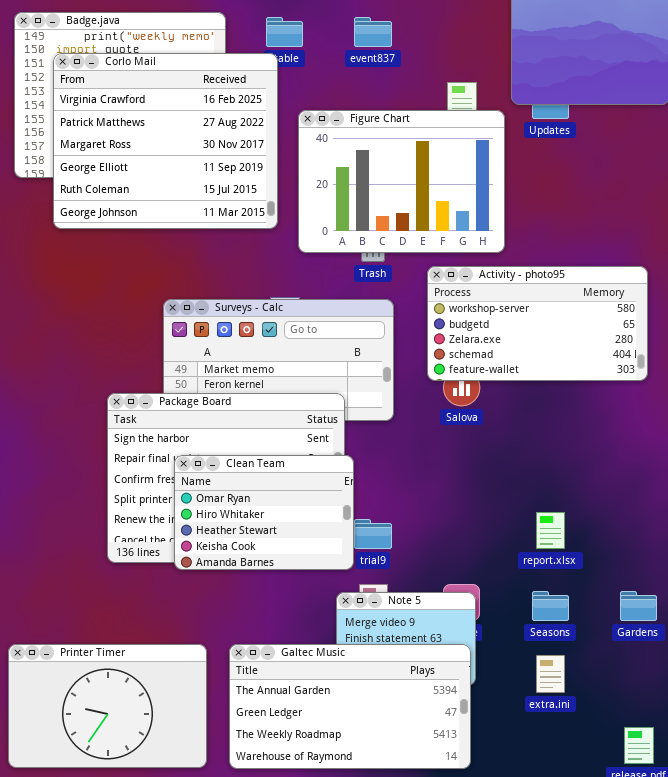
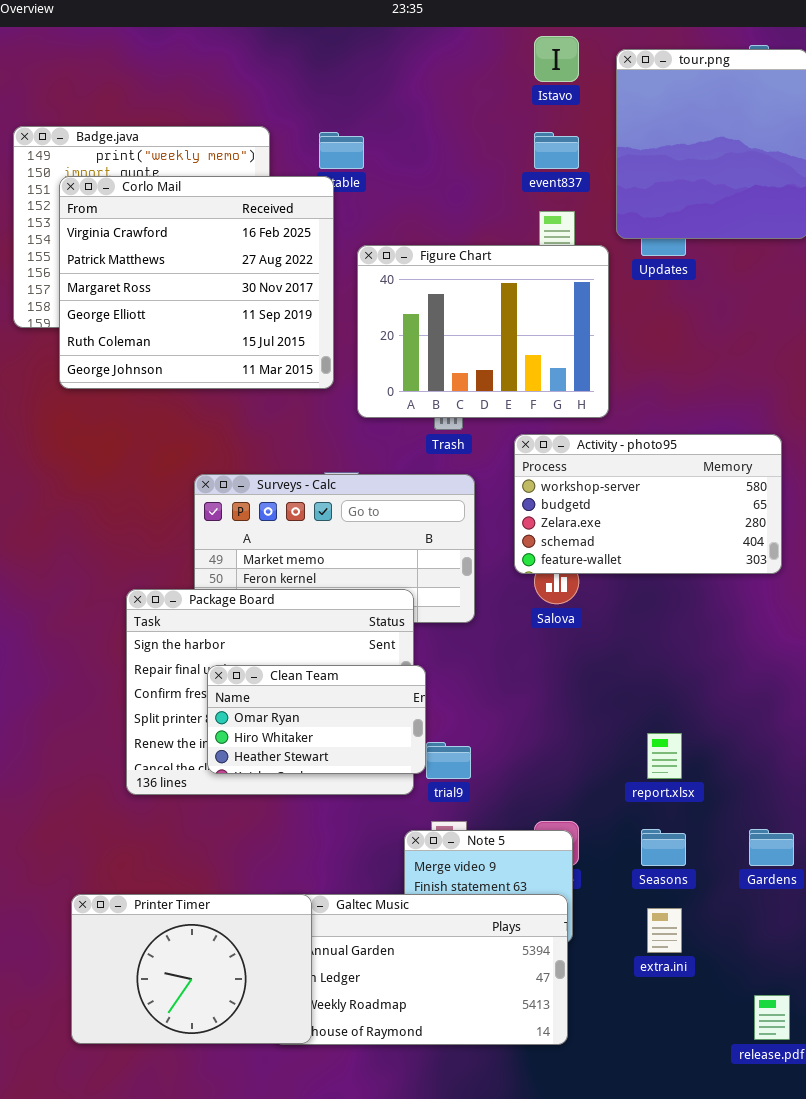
event837: [354,17,392,47] -> [534,132,579,169], moved
Clean Team: [174,455,354,570] -> [207,665,426,774], resized
Printer Timer: [8,644,207,768] -> [71,894,312,1044], moved

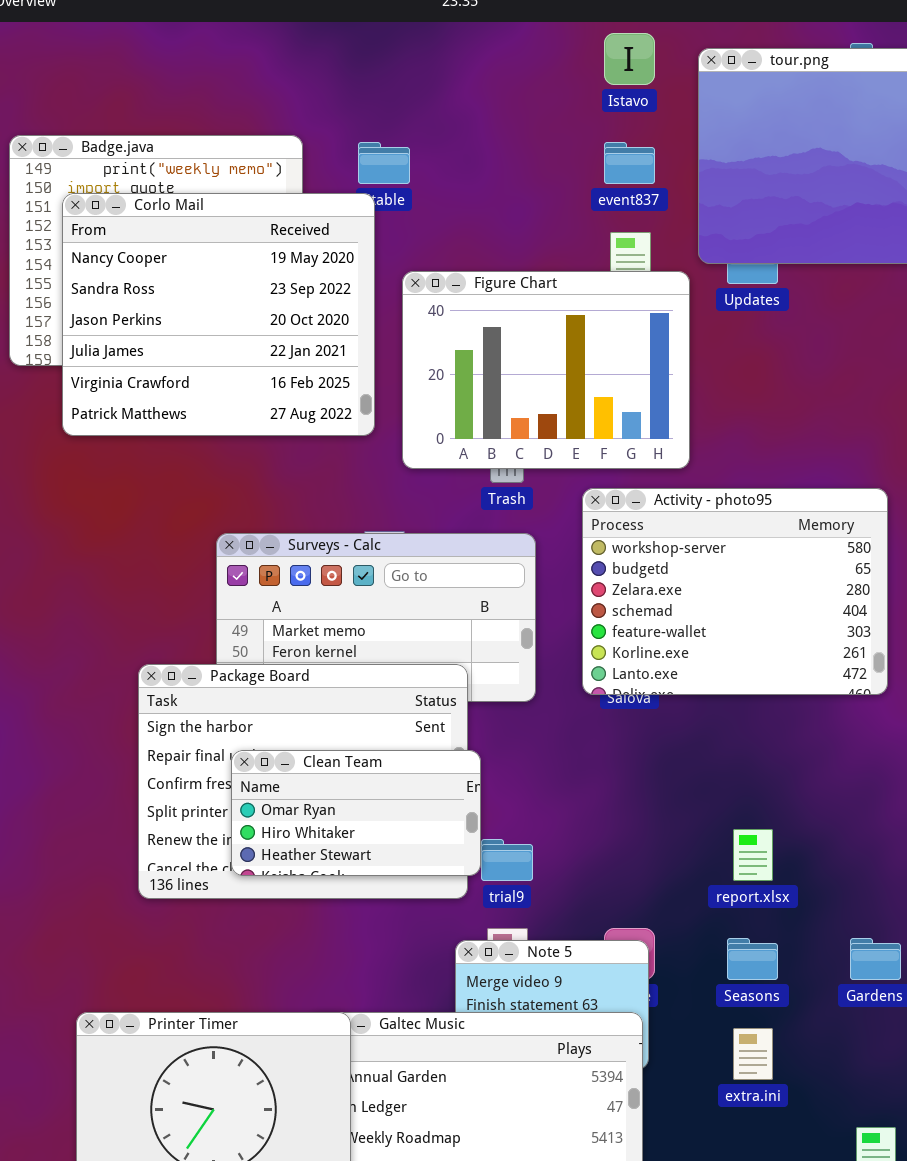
Corlo Mail: [59,176,334,389] -> [62,193,375,436], scrolled up 4 rows
Activity - photo95: [514,434,782,574] -> [582,488,888,695], resized

